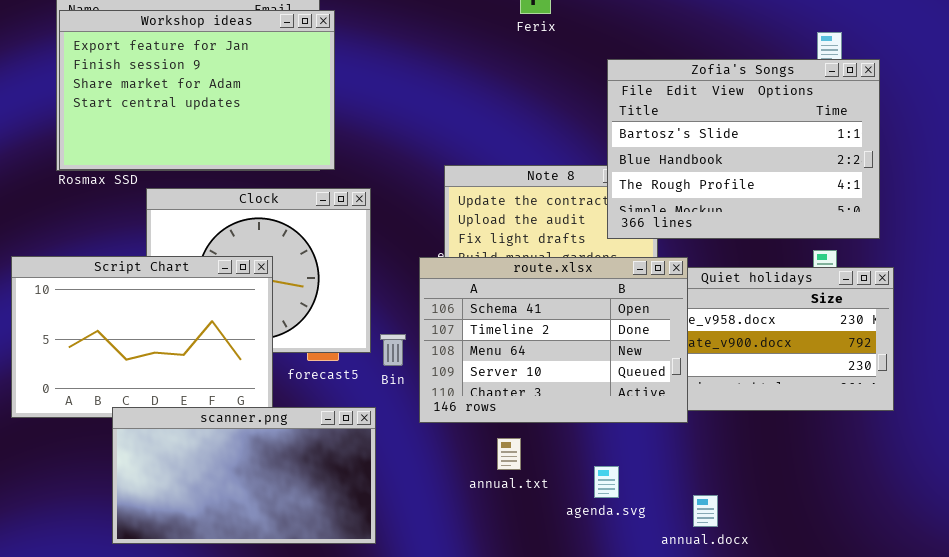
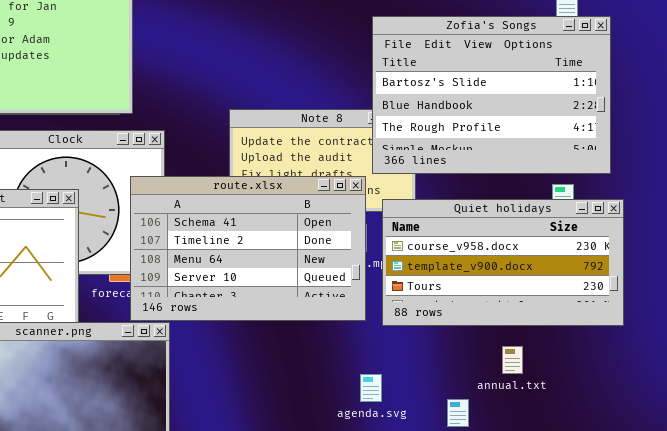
route.xlsx: [419,257,688,423] -> [130,176,366,321], moved
annual.txt: [497,438,521,470] -> [502,346,523,374], moved

